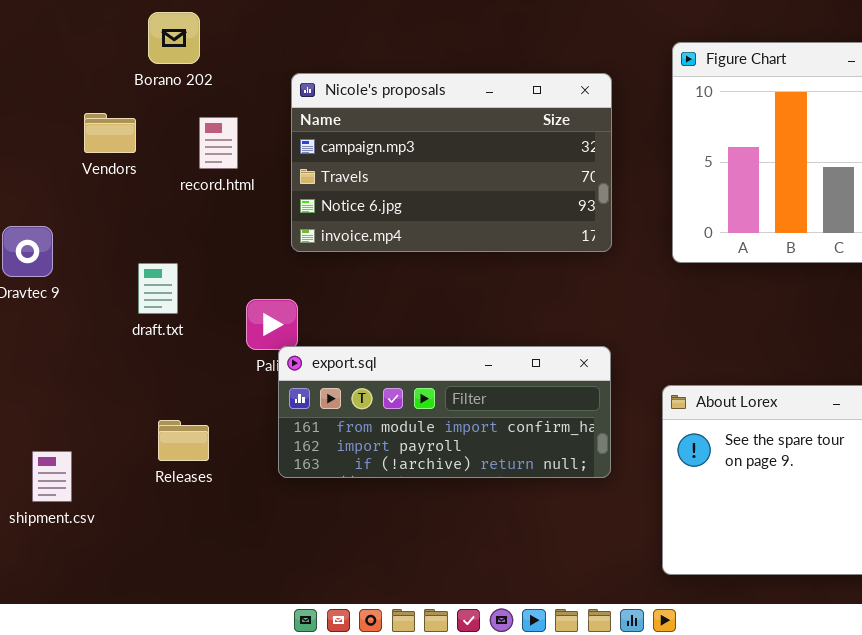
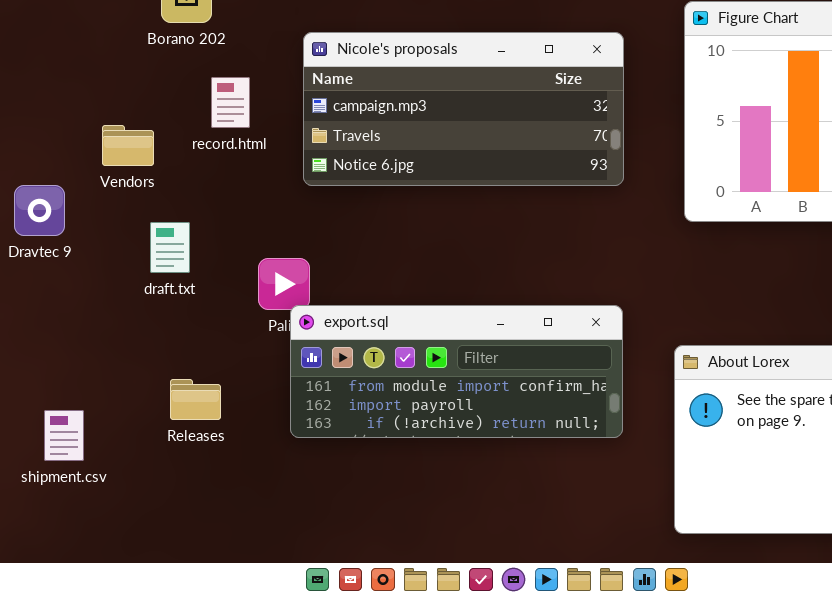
Nicole's proposals: [291,73,612,252] -> [303,32,624,186], resized
Vendors: [84,113,136,153] -> [102,125,154,166], moved

